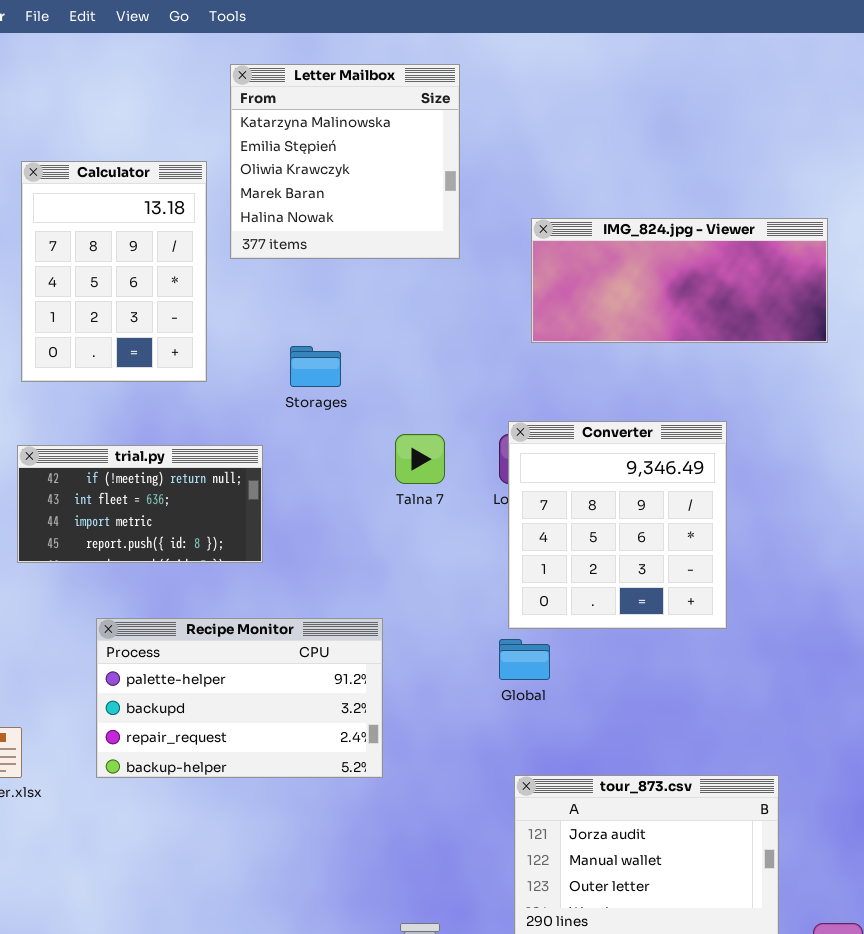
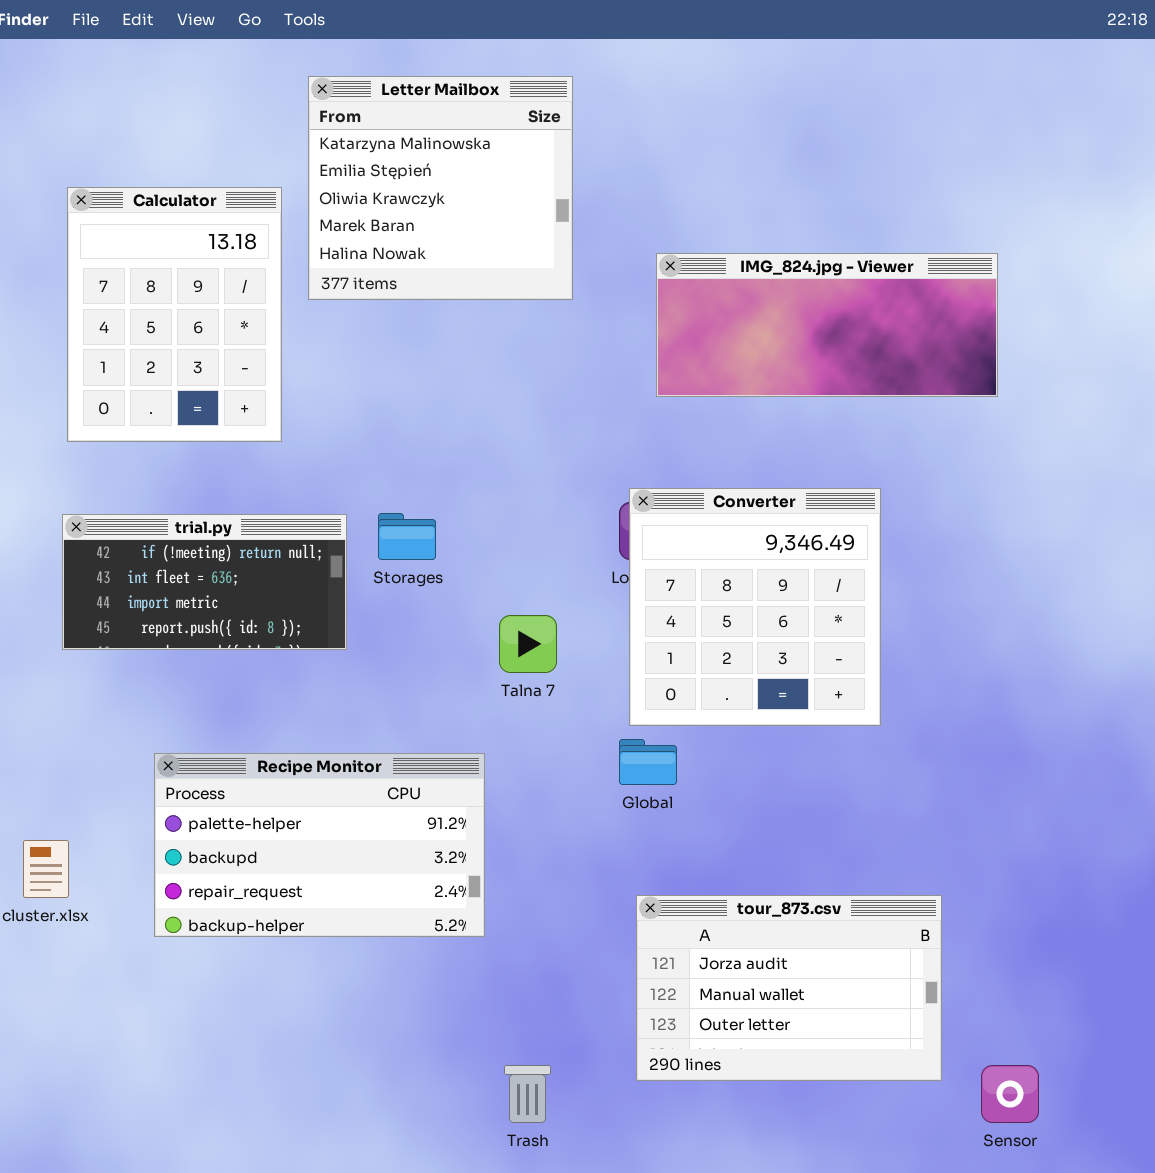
Storages: [290,346,341,387] -> [378,513,436,560], moved
Talna 7: [395,434,445,484] -> [499,615,557,673], moved
Recipe Monitor: [96,618,383,778] -> [154,753,485,937], moved

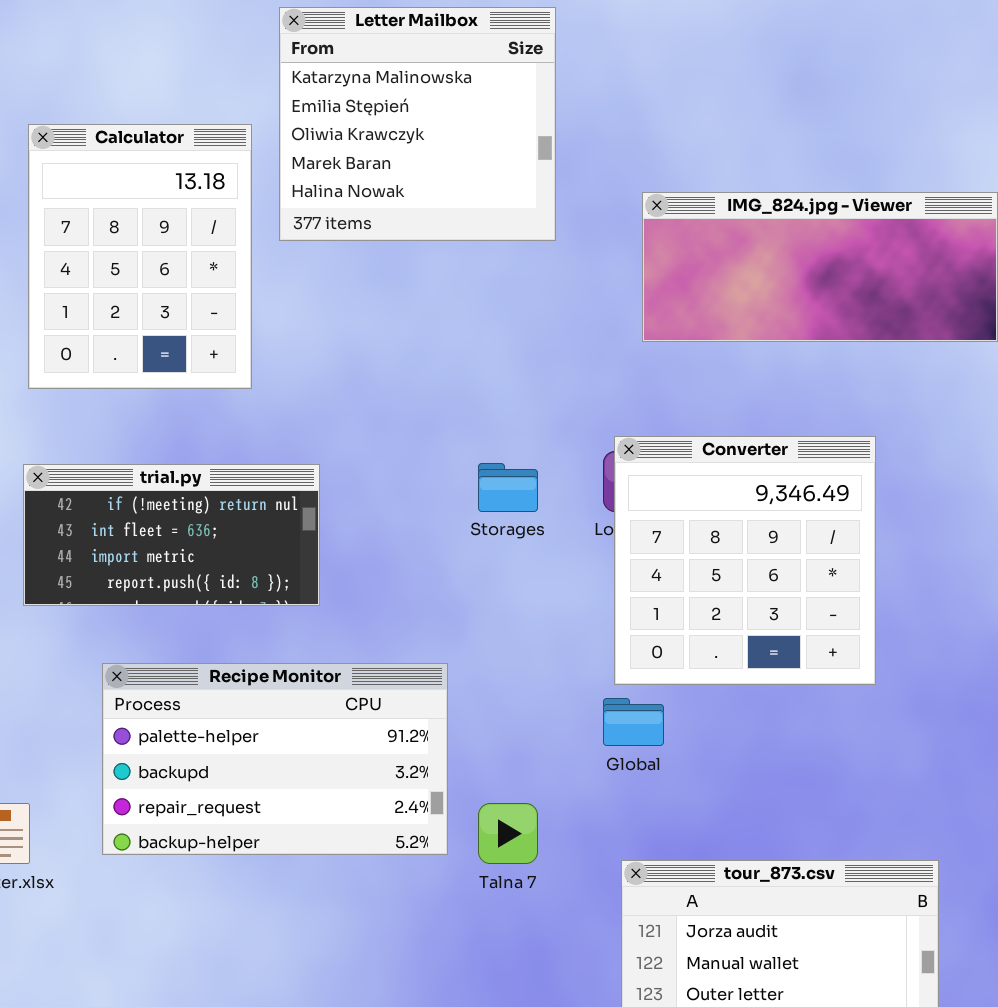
Storages: [378,513,436,560] -> [478,463,538,512], moved
Talna 7: [499,615,557,673] -> [478,803,538,864], moved
Recipe Monitor: [154,753,485,937] -> [102,663,448,855], moved

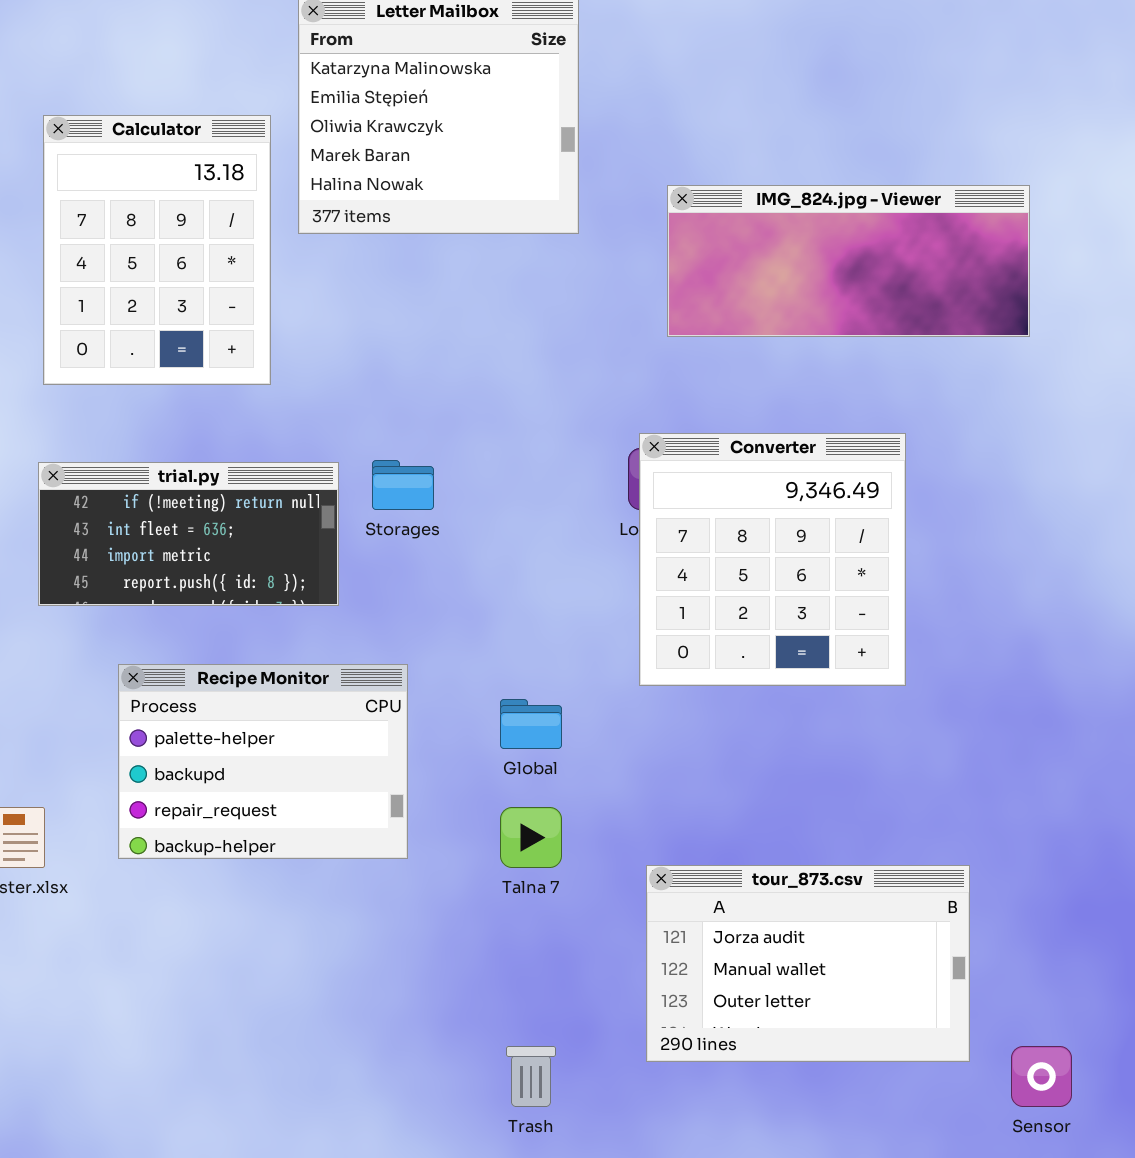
Storages: [478,463,538,512] -> [372,460,434,510], moved
Recipe Monitor: [102,663,448,855] -> [118,664,408,859], resized
Global: [603,698,664,746] -> [500,699,562,749], moved

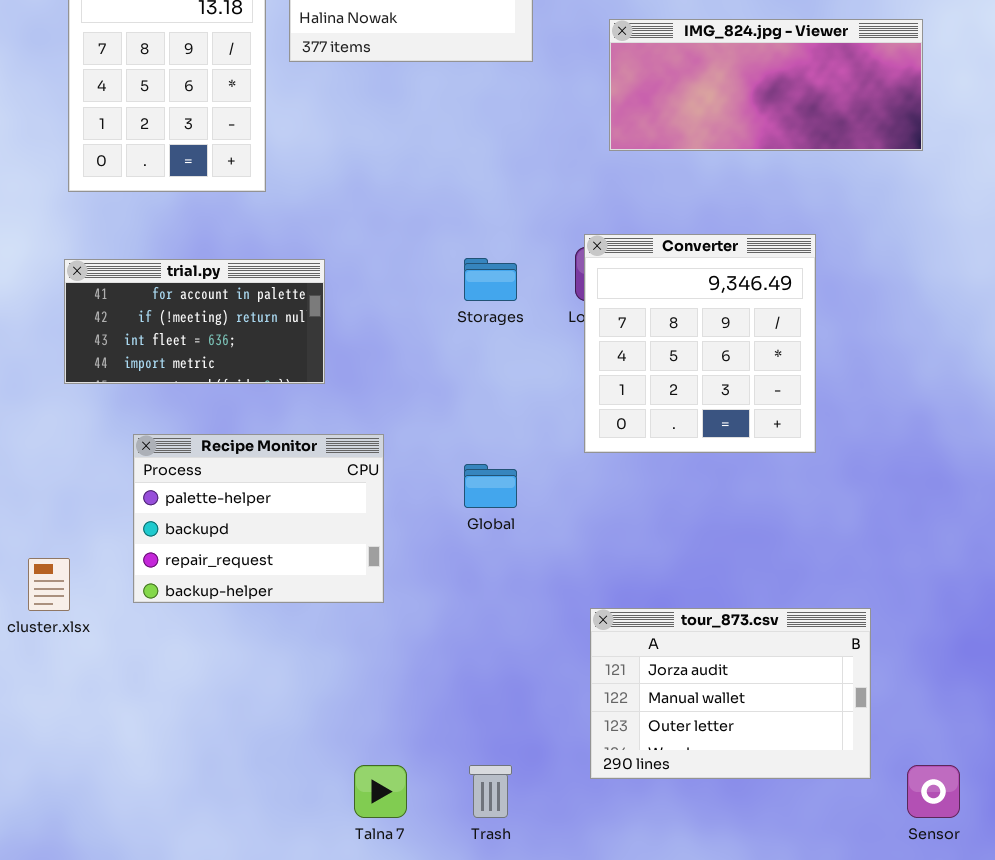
Storages: [372,460,434,510] -> [464,258,517,301], moved
trial.py: [38,462,339,606] -> [64,259,325,384], scrolled up 1 row
Talna 7: [500,807,562,868] -> [354,765,407,818], moved

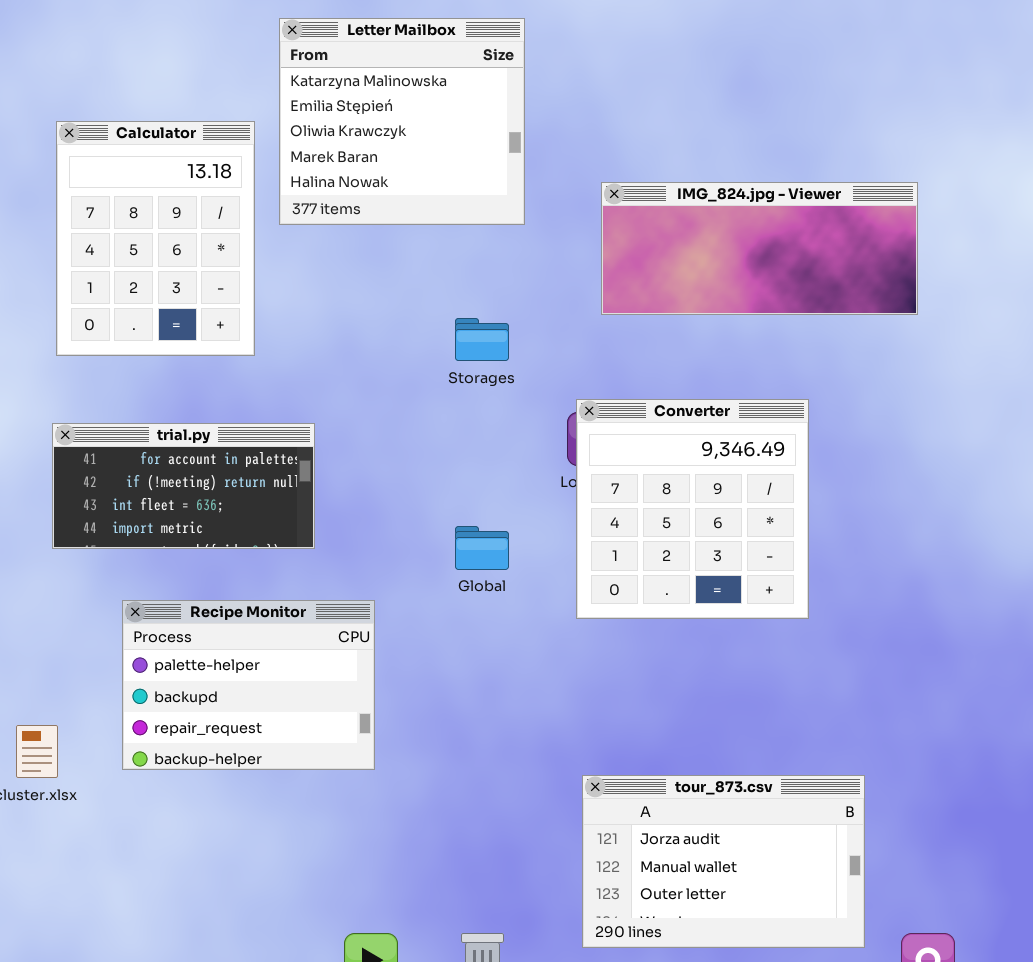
Storages: [464,258,517,301] -> [455,318,509,361], moved
Global: [464,464,517,508] -> [455,526,509,570], moved

